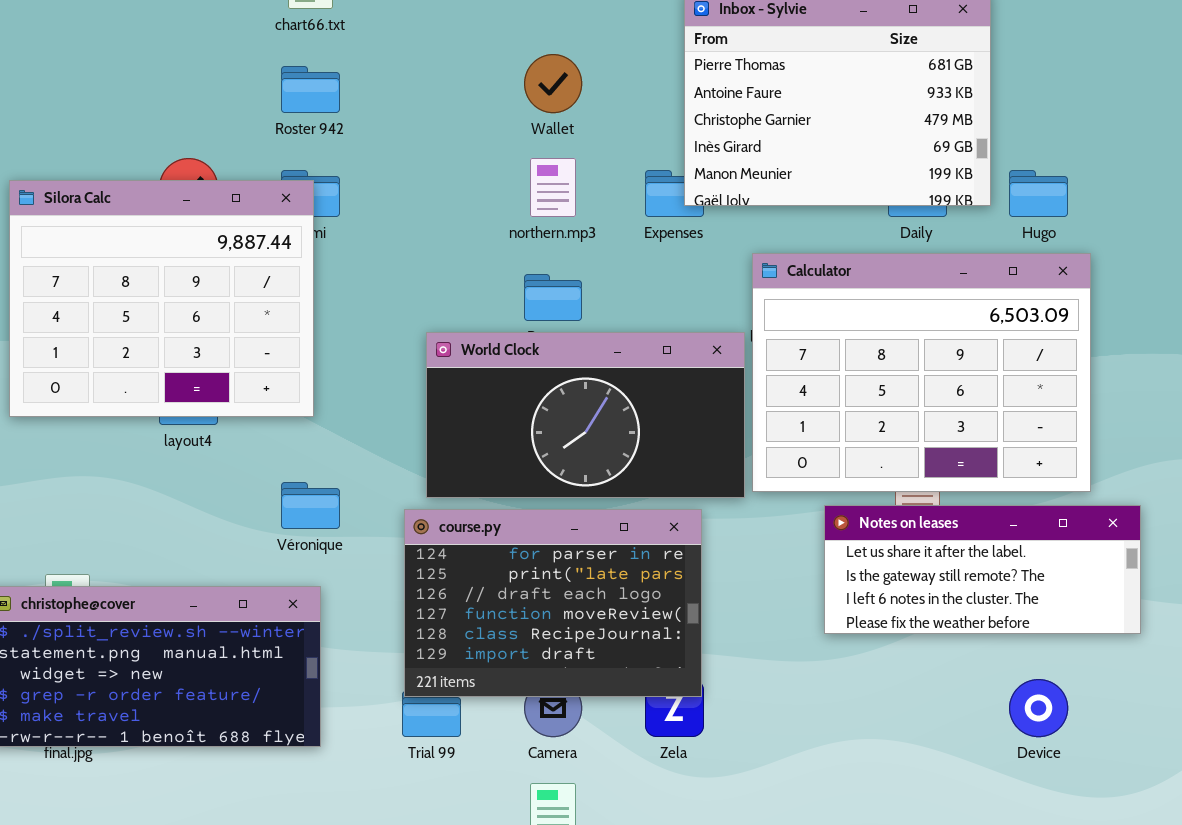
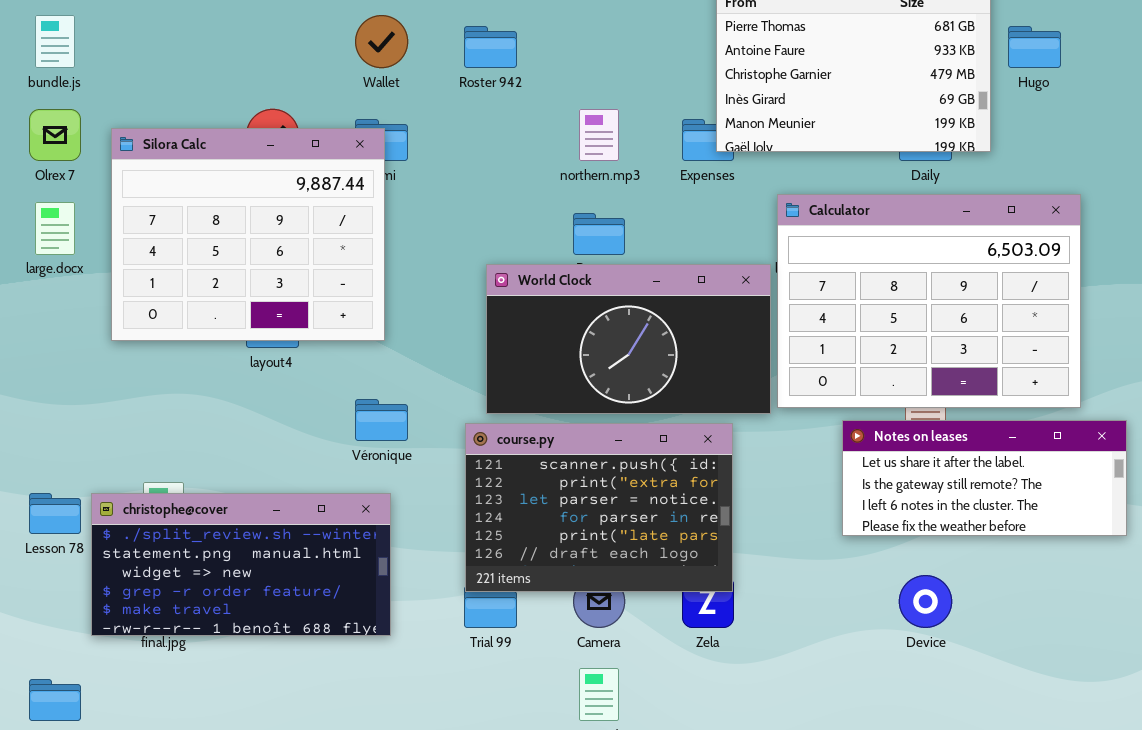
Wallet: [524,54,582,113] -> [355,15,408,68], moved
Roster 942: [281,66,340,113] -> [464,26,517,68], moved
Hugo: [1009,170,1068,217] -> [1008,26,1061,68], moved
course.py: [404,509,702,697] -> [465,423,733,592], scrolled up 3 rows
Device: [1009,679,1068,737] -> [899,575,952,628], moved

